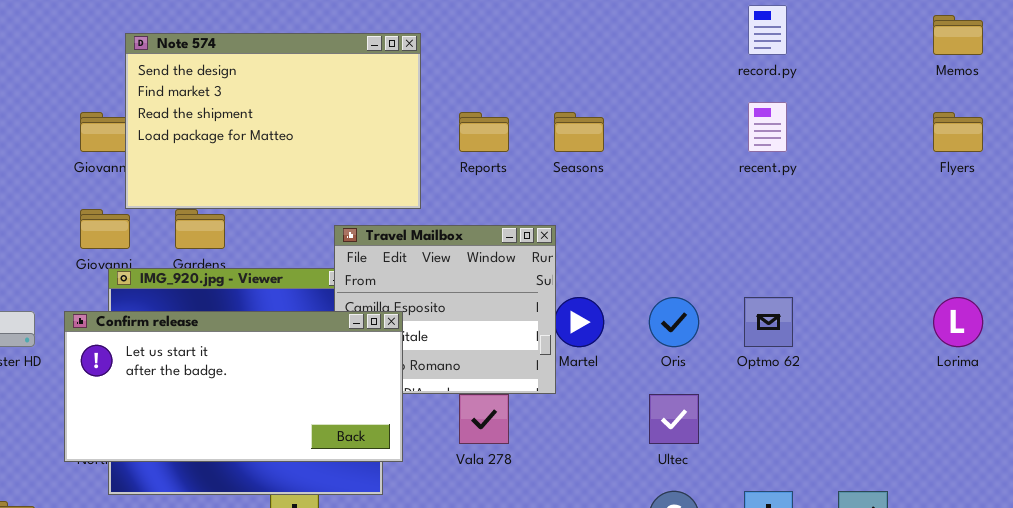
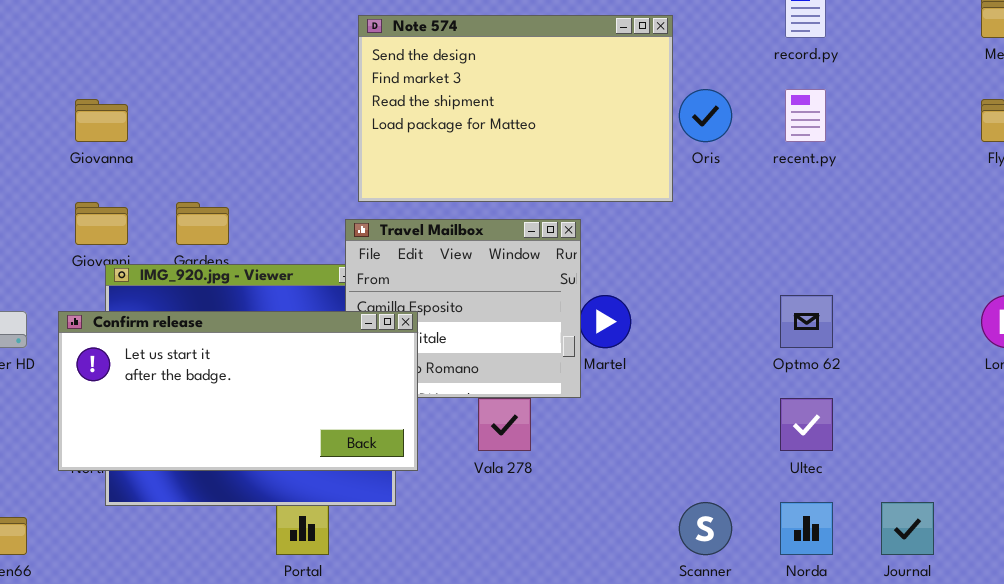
Note 574: [125,33,421,209] -> [358,15,673,202], moved
Oris: [649,297,699,347] -> [679,89,732,142], moved
Ultec: [649,394,699,444] -> [780,398,833,451], moved

